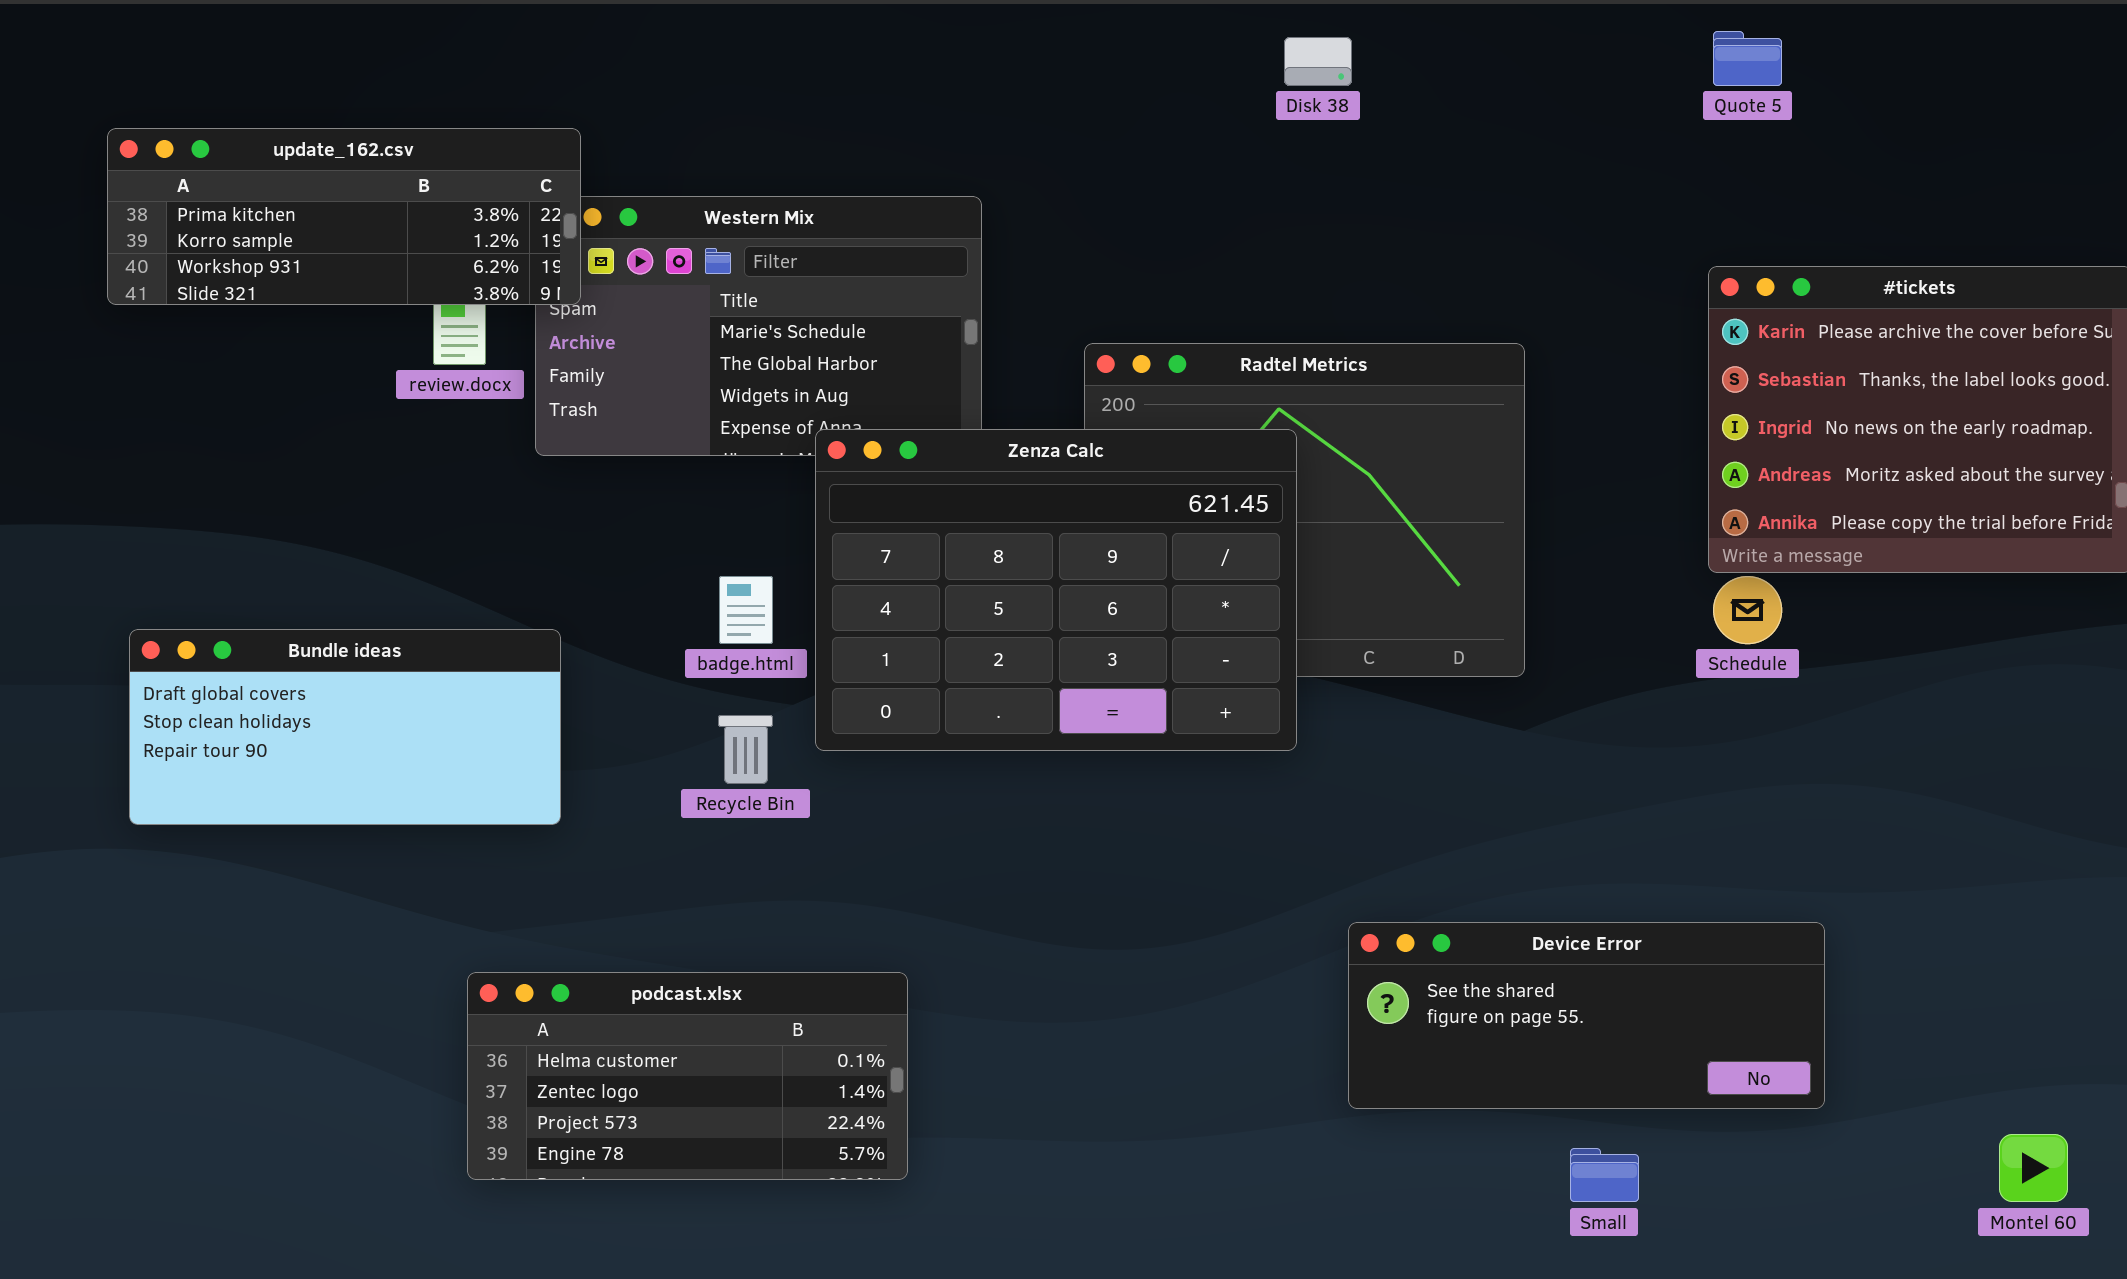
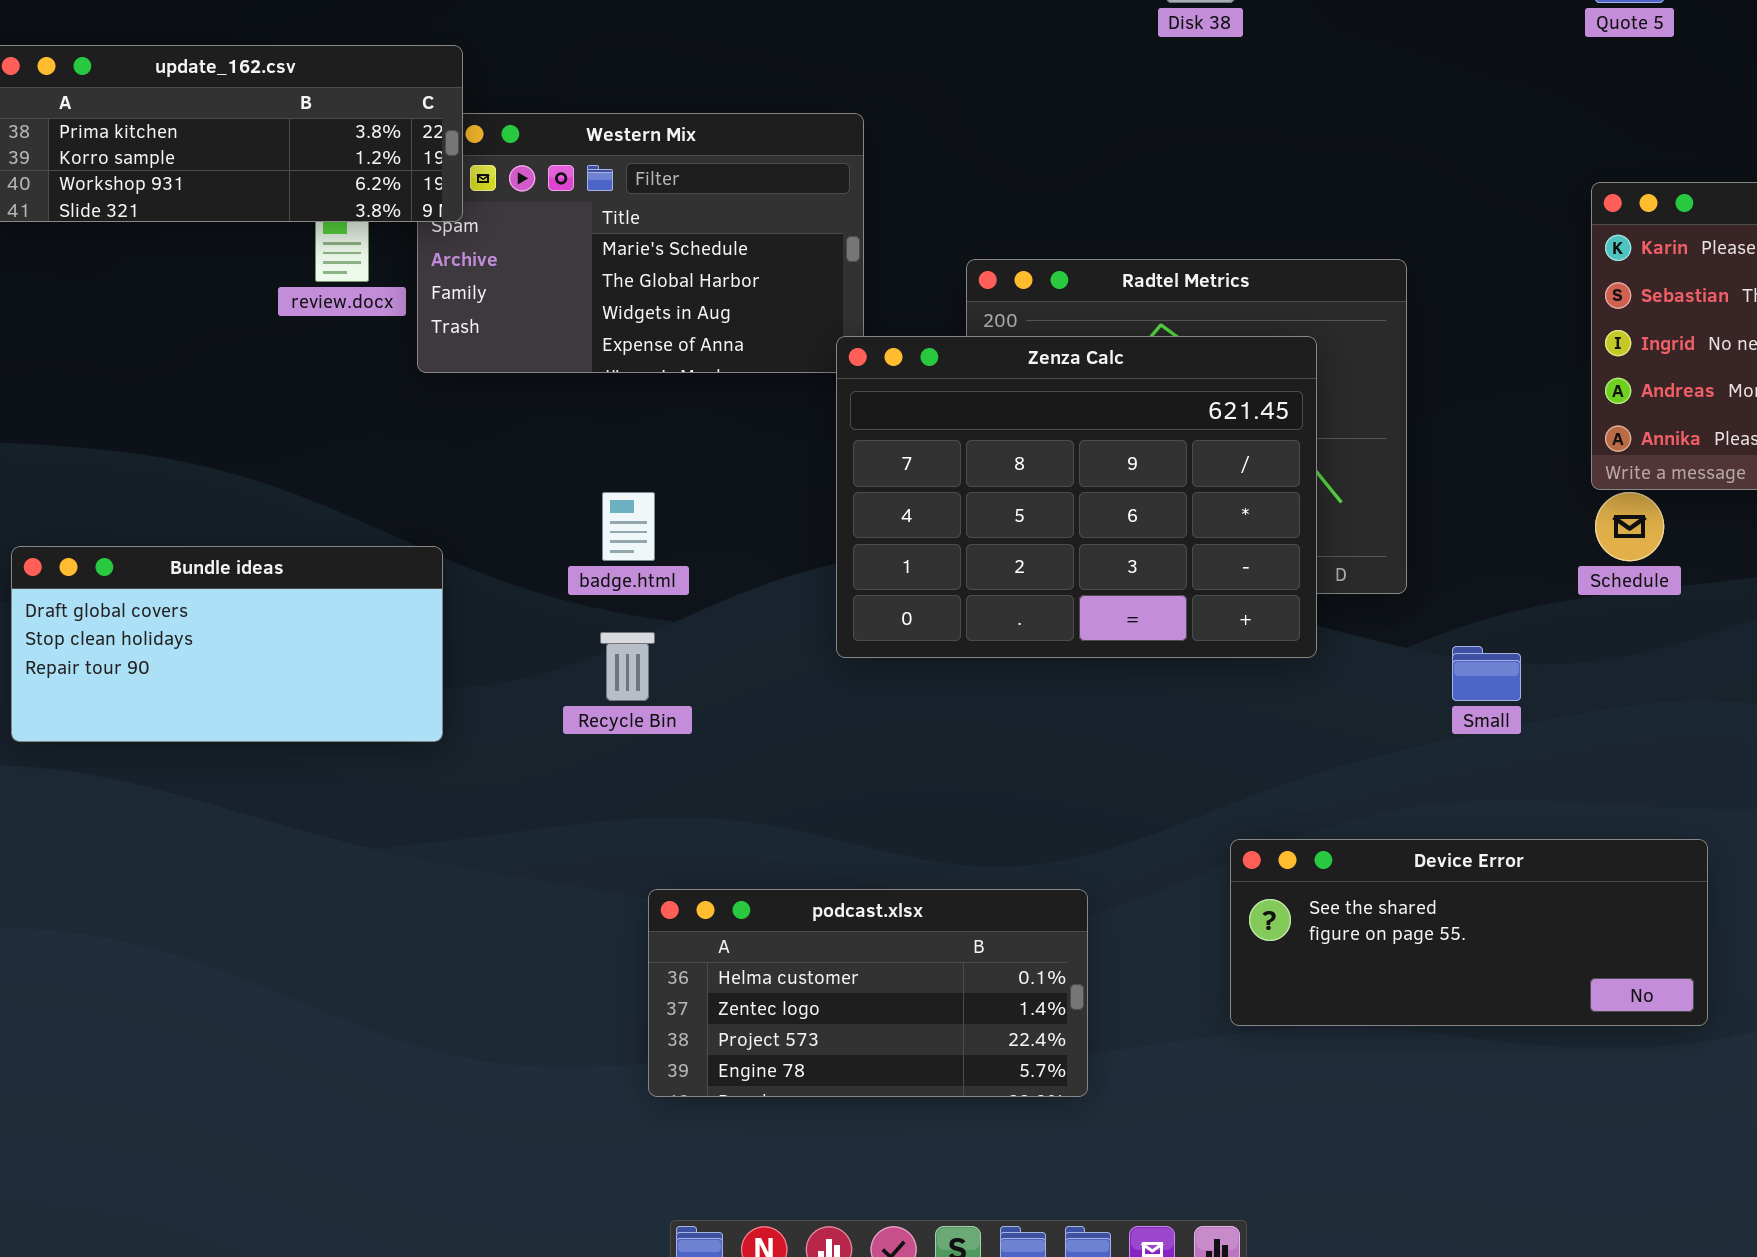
Zenza Calc: [815,429,1297,751] -> [836,336,1317,658], moved
podcast.xlsx: [467,972,908,1180] -> [648,889,1088,1097], moved
Small: [1570,1148,1639,1202] -> [1452,646,1521,701], moved

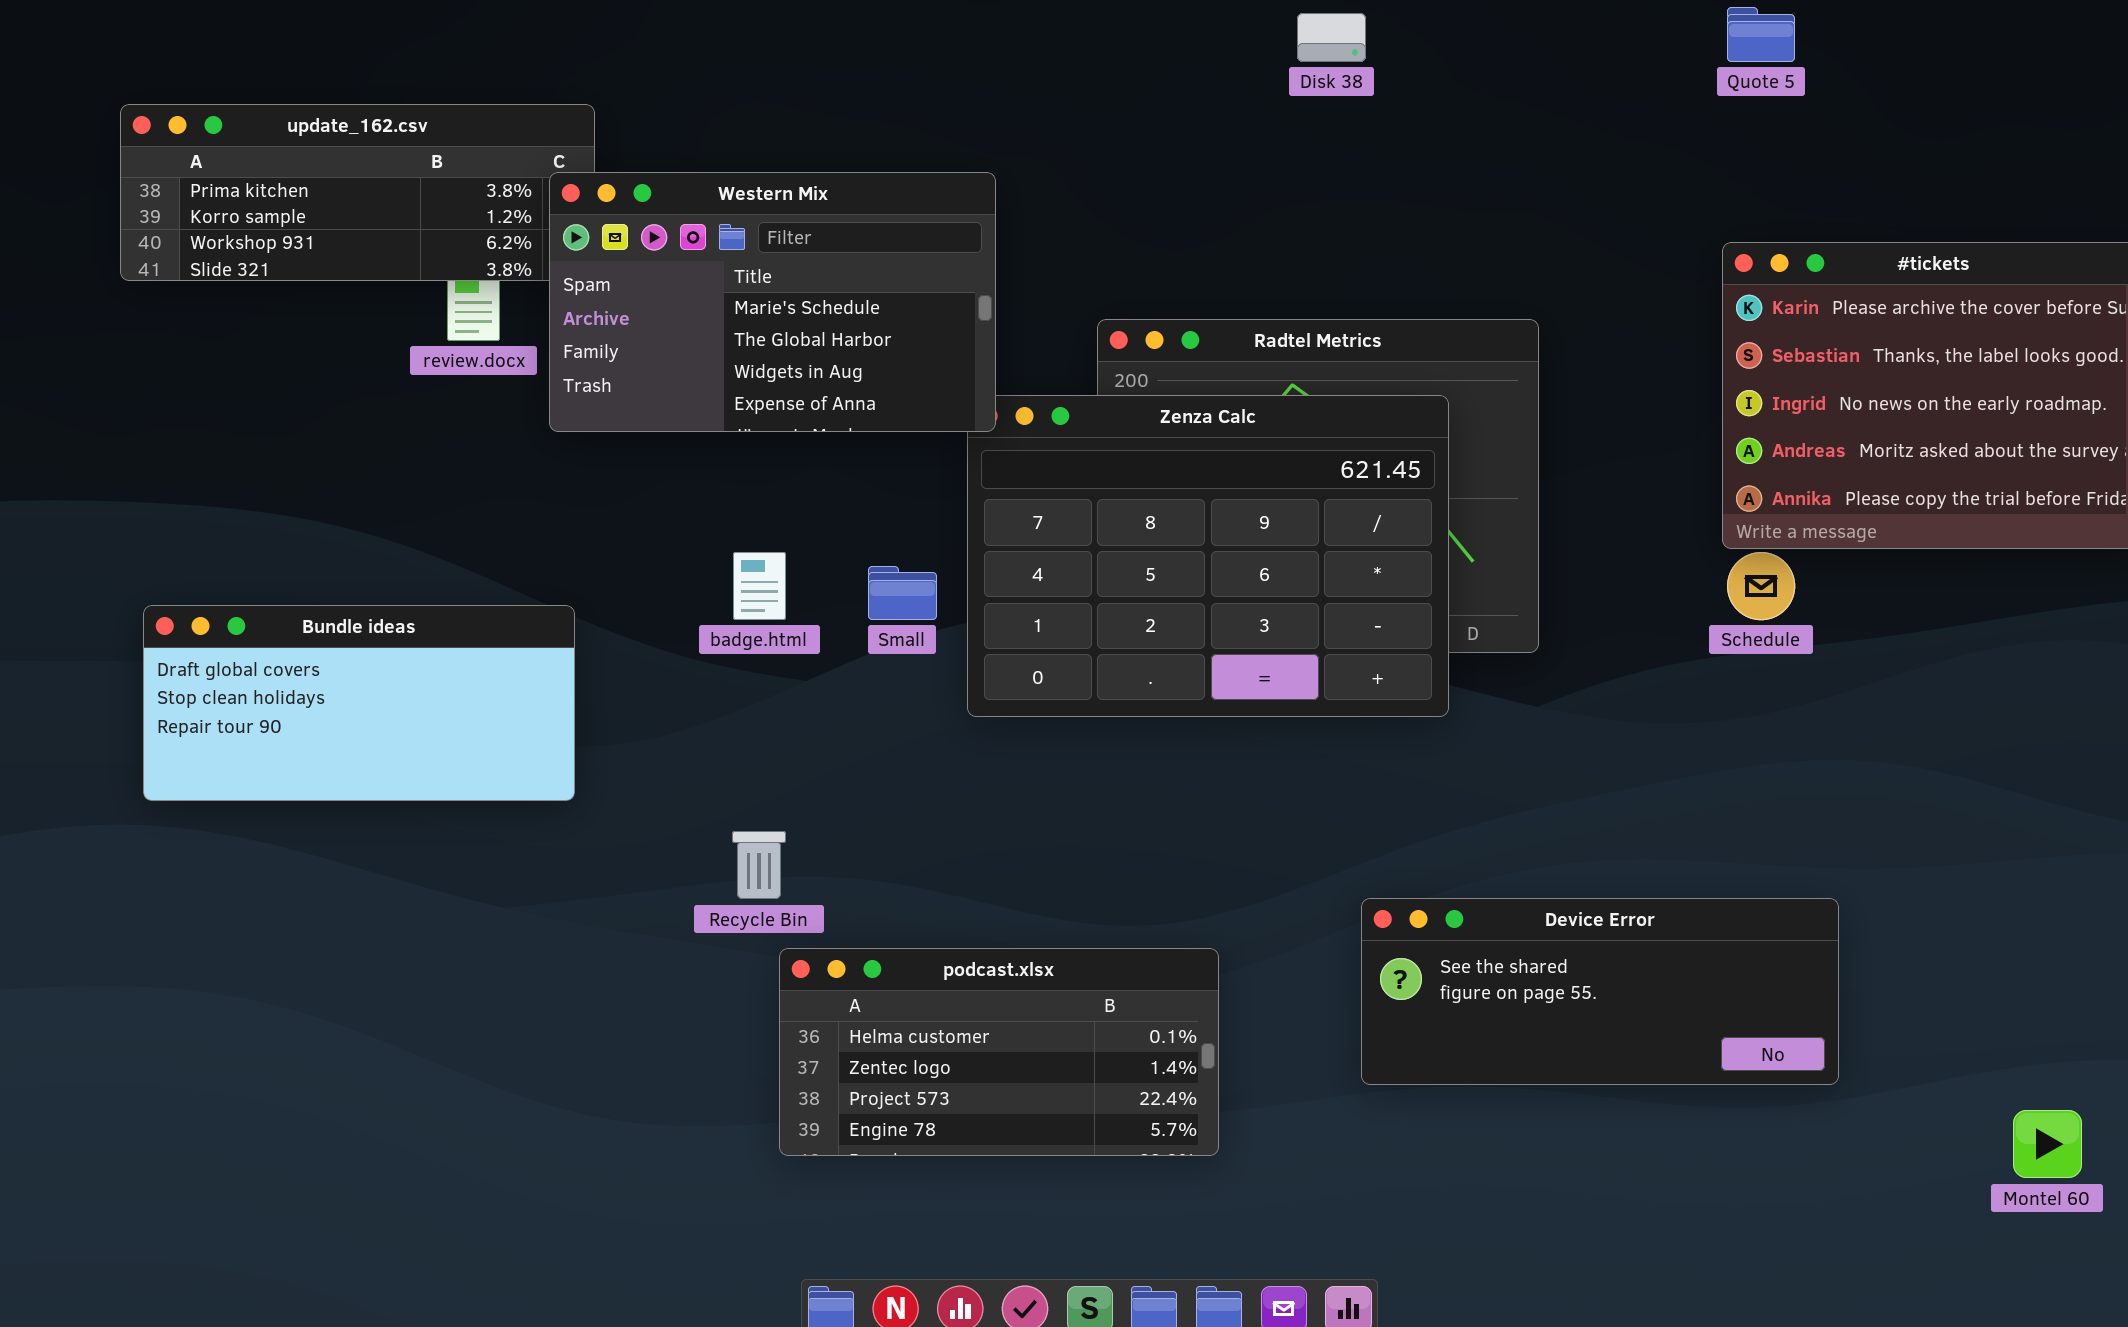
Western Mix: [417,113,864,373] -> [549,172,996,432], raised
Recycle Bin: [600,632,655,701] -> [732,831,786,899], moved
Small: [1452,646,1521,701] -> [868,566,937,620], moved

